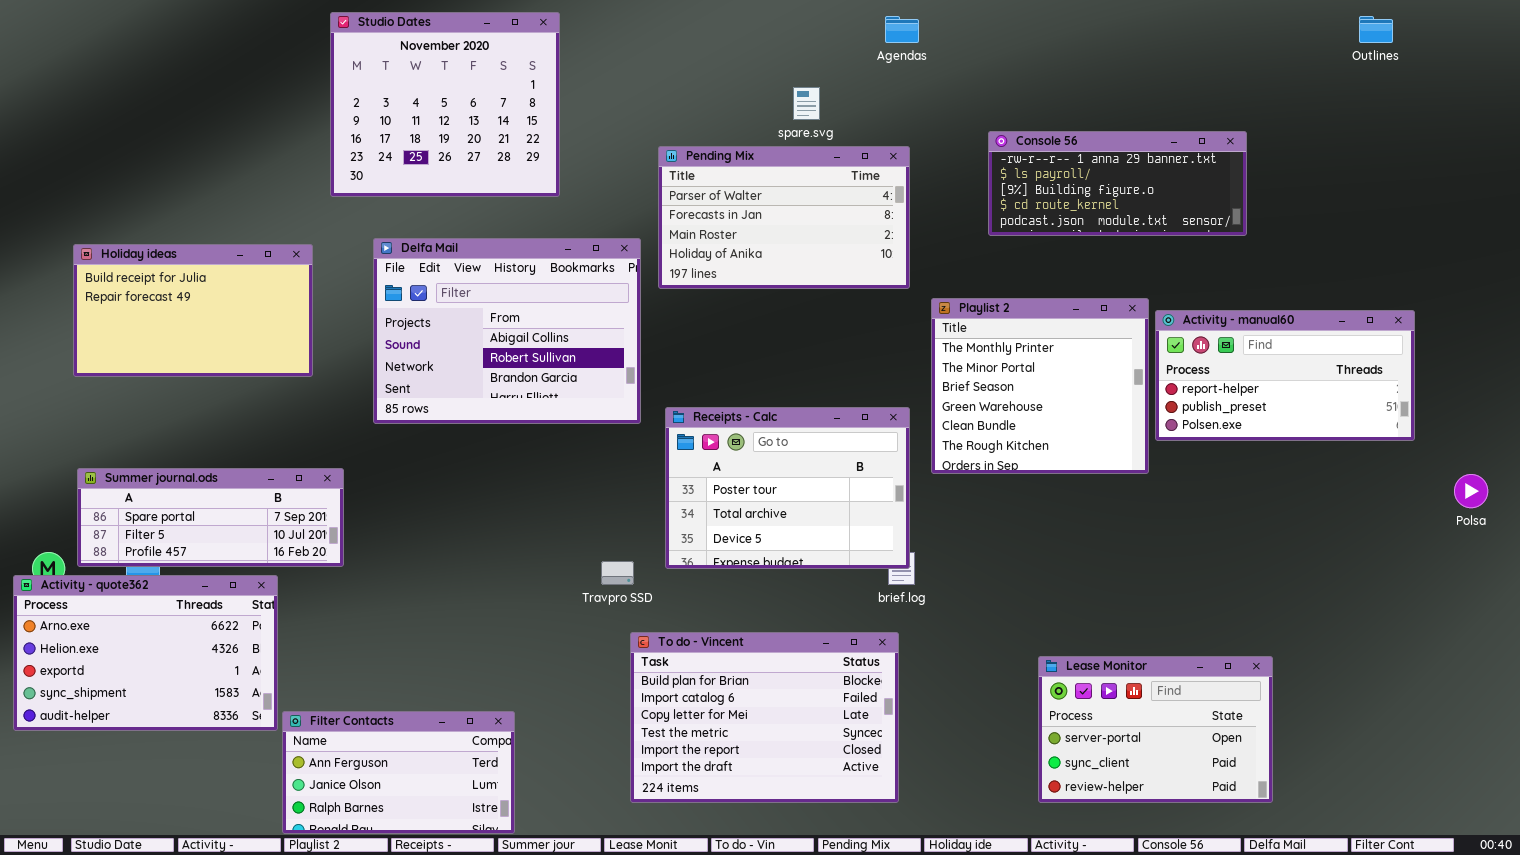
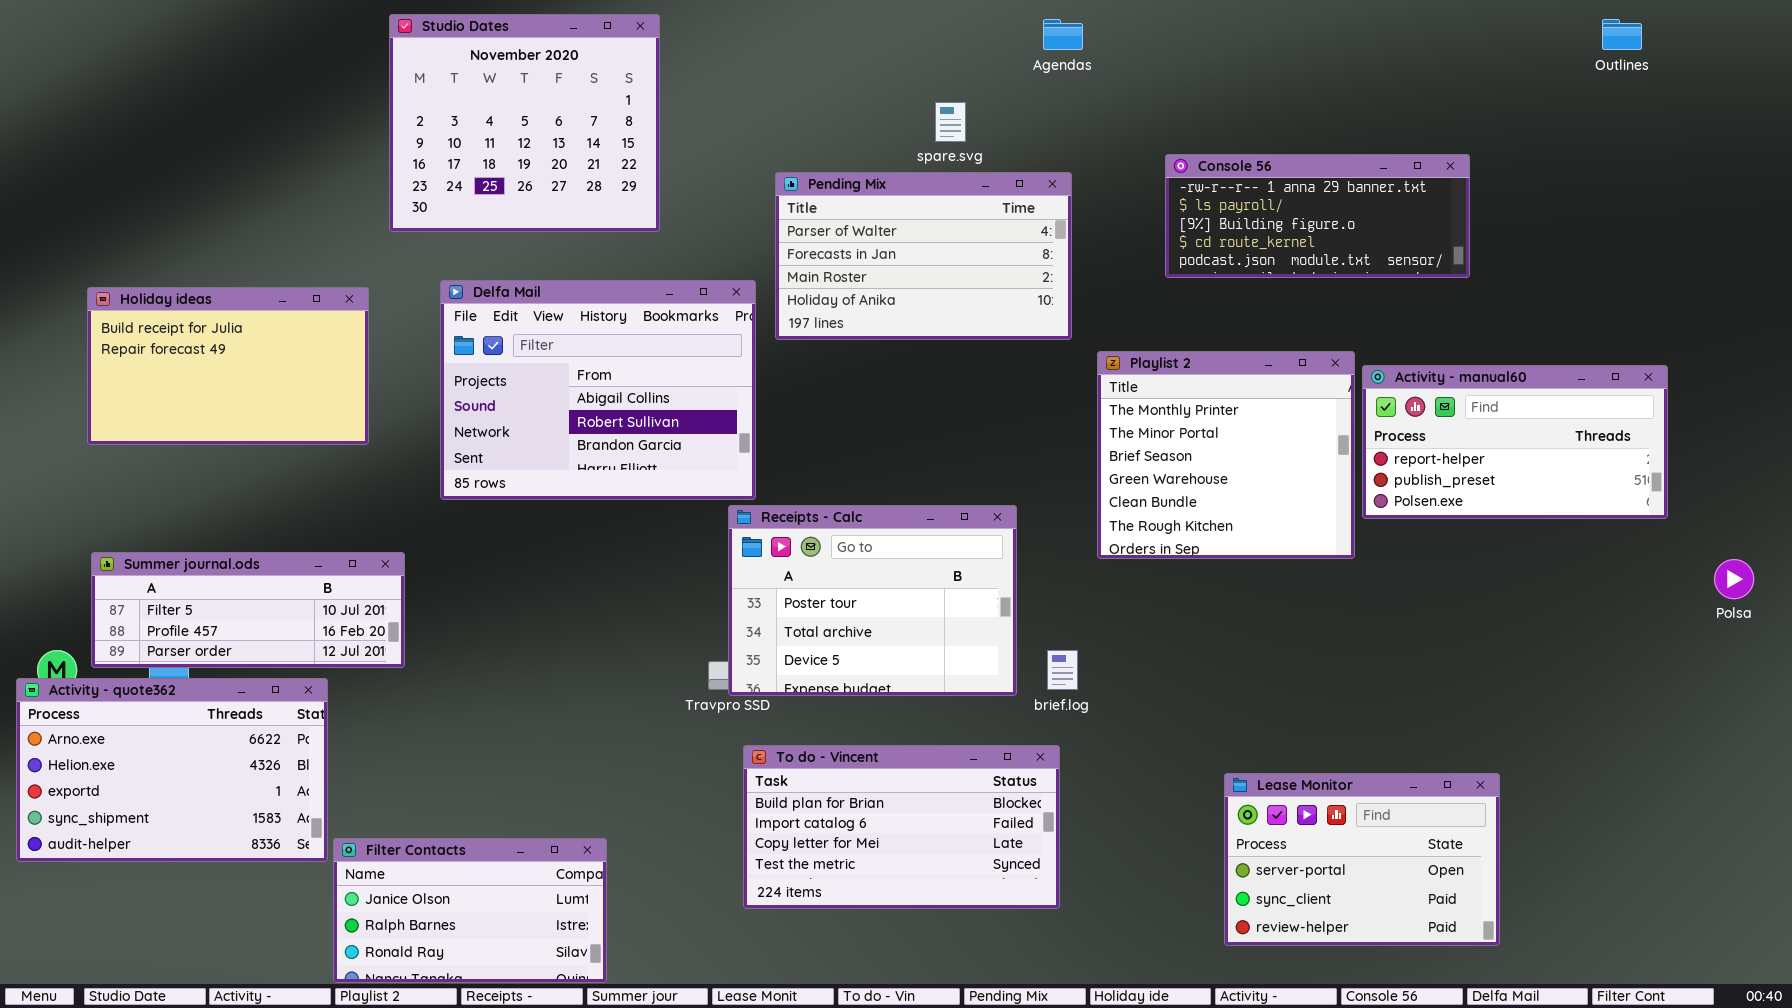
Receipts - Calc: [665,407,910,569] -> [728,505,1017,696], moved
Summer journal.ods: [77,468,344,567] -> [91,552,405,668], scrolled down 1 row
To do - Vincent: [630,632,899,803] -> [743,745,1060,909], resized
Filter Contacts: [282,711,515,834] -> [333,838,607,983], scrolled down 1 row

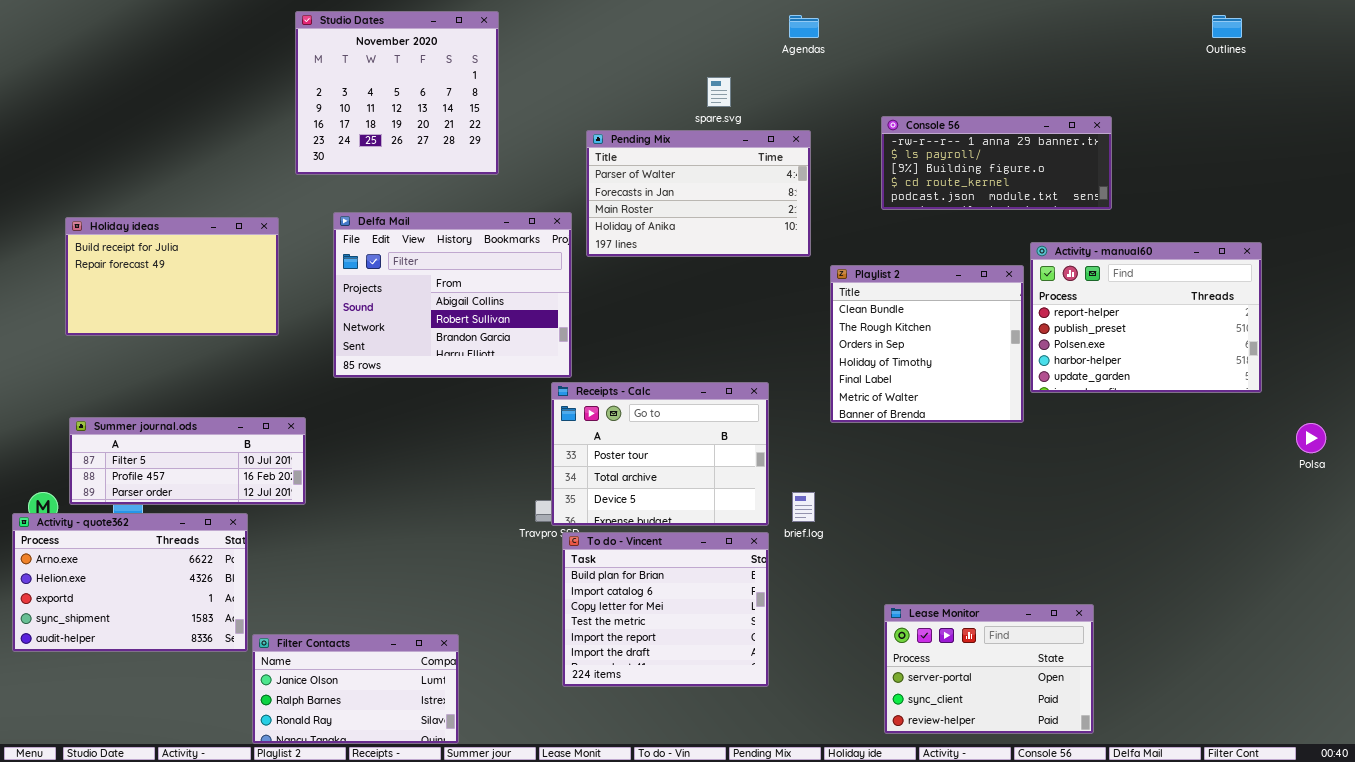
Playlist 2: [1097,351,1355,559] -> [830,265,1024,423], scrolled down 4 rows
Activity - manual60: [1362,365,1668,519] -> [1030,242,1262,393], resized
To do - Vincent: [743,745,1060,909] -> [562,532,769,687], resized
Lease Monitor: [1224,773,1500,946] -> [884,604,1094,734], moved

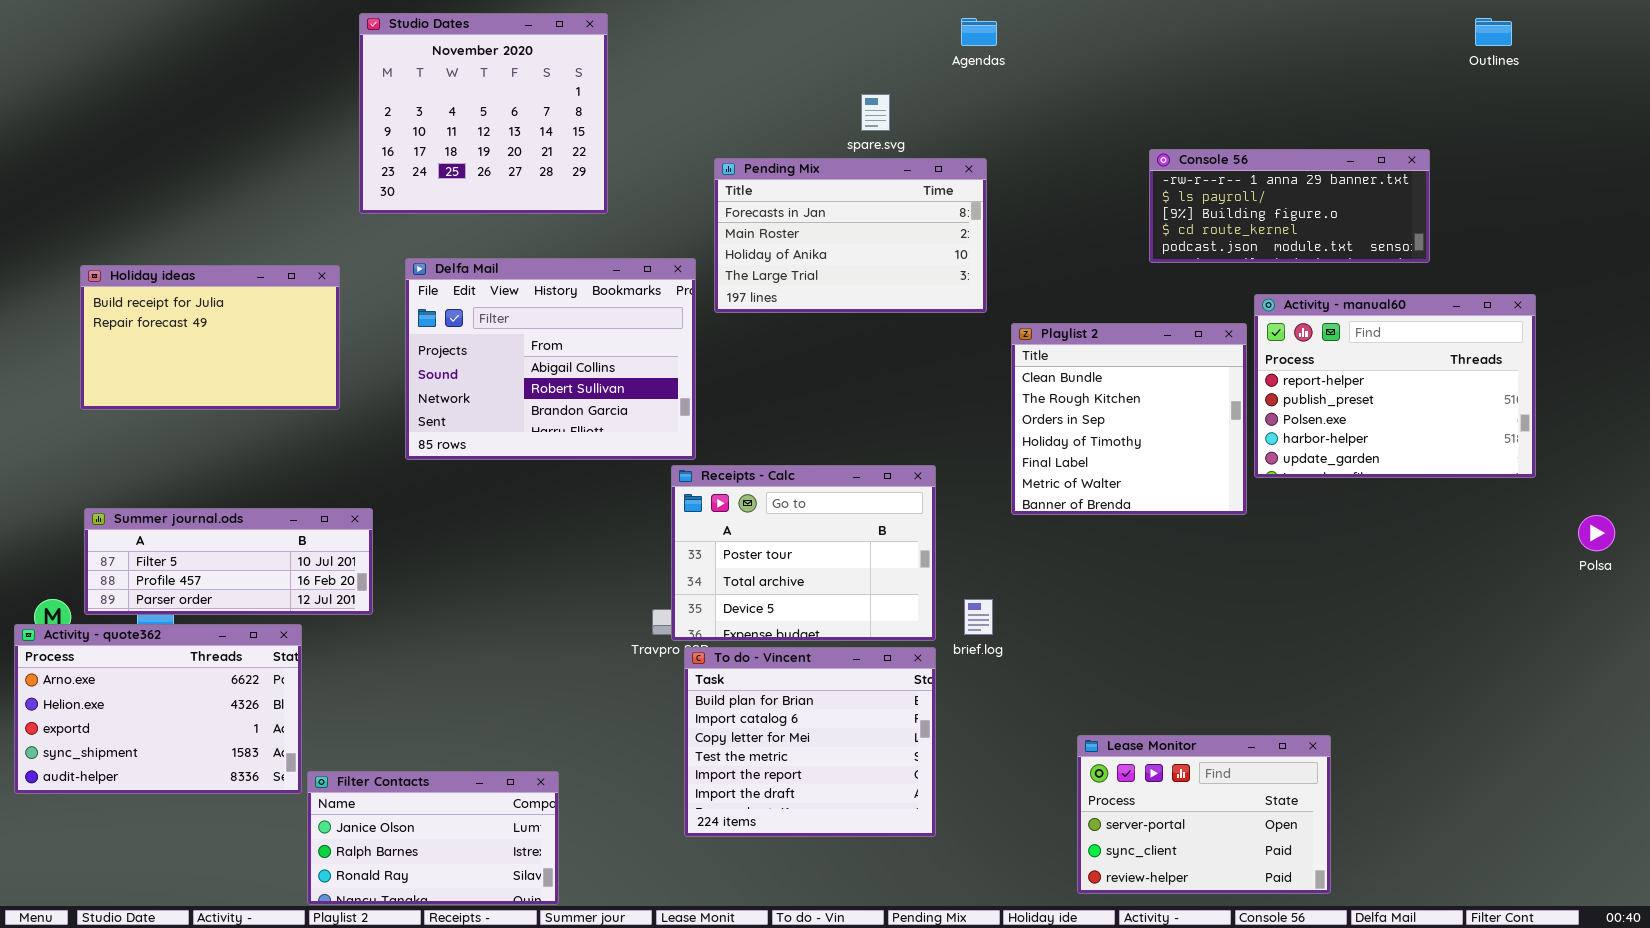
Console 56: [881,116,1112,210] -> [1149,149,1430,263], moved
Pending Mix: [586,130,811,257] -> [714,158,987,313], scrolled down 1 row

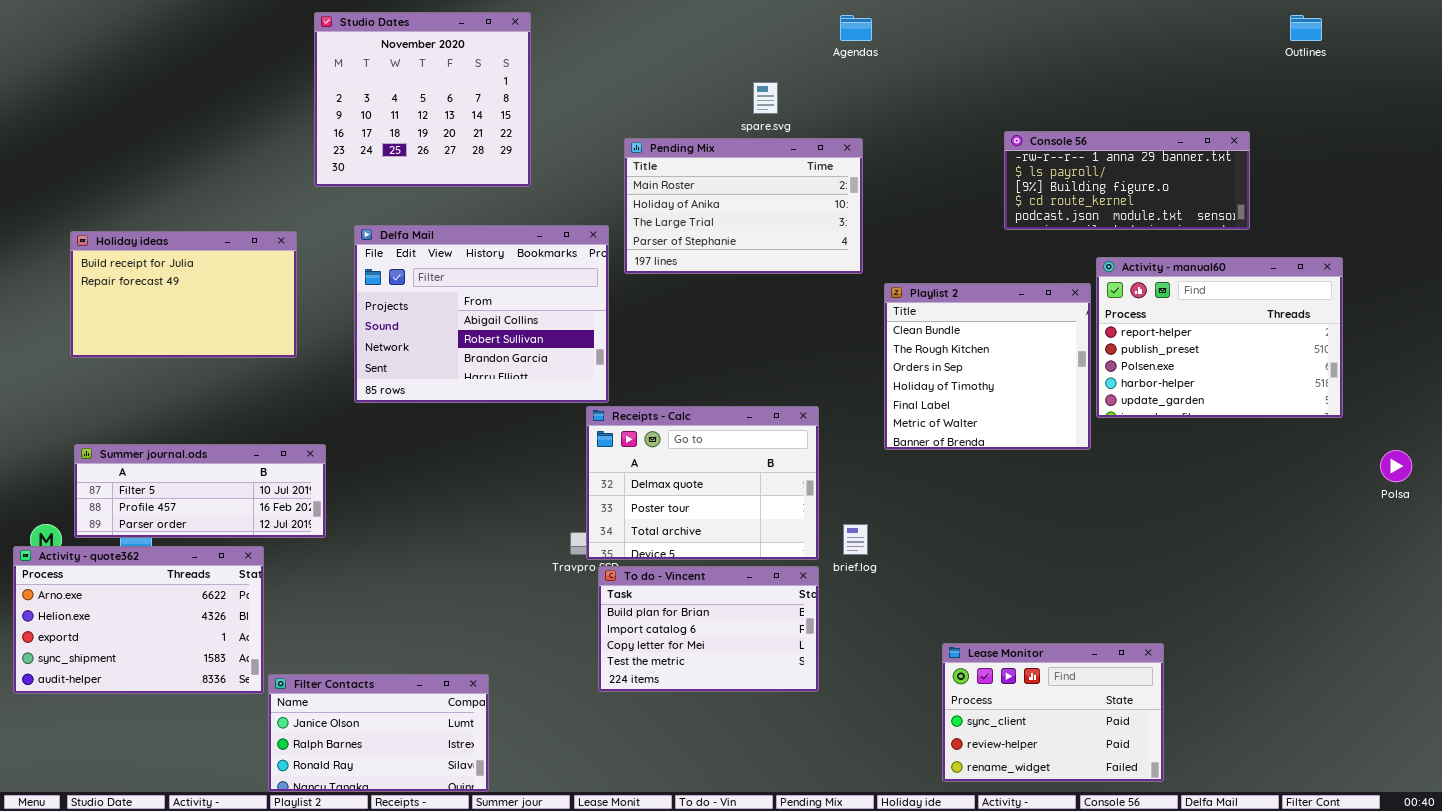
Pending Mix: [714,158,987,313] -> [624,138,863,274], scrolled down 1 row
Receipts - Calc: [671,465,936,641] -> [586,406,819,560], scrolled up 1 row
To do - Vincent: [684,647,936,837] -> [598,566,819,692], resized
Lease Monitor: [1077,735,1331,894] -> [942,643,1164,782], scrolled down 1 row

